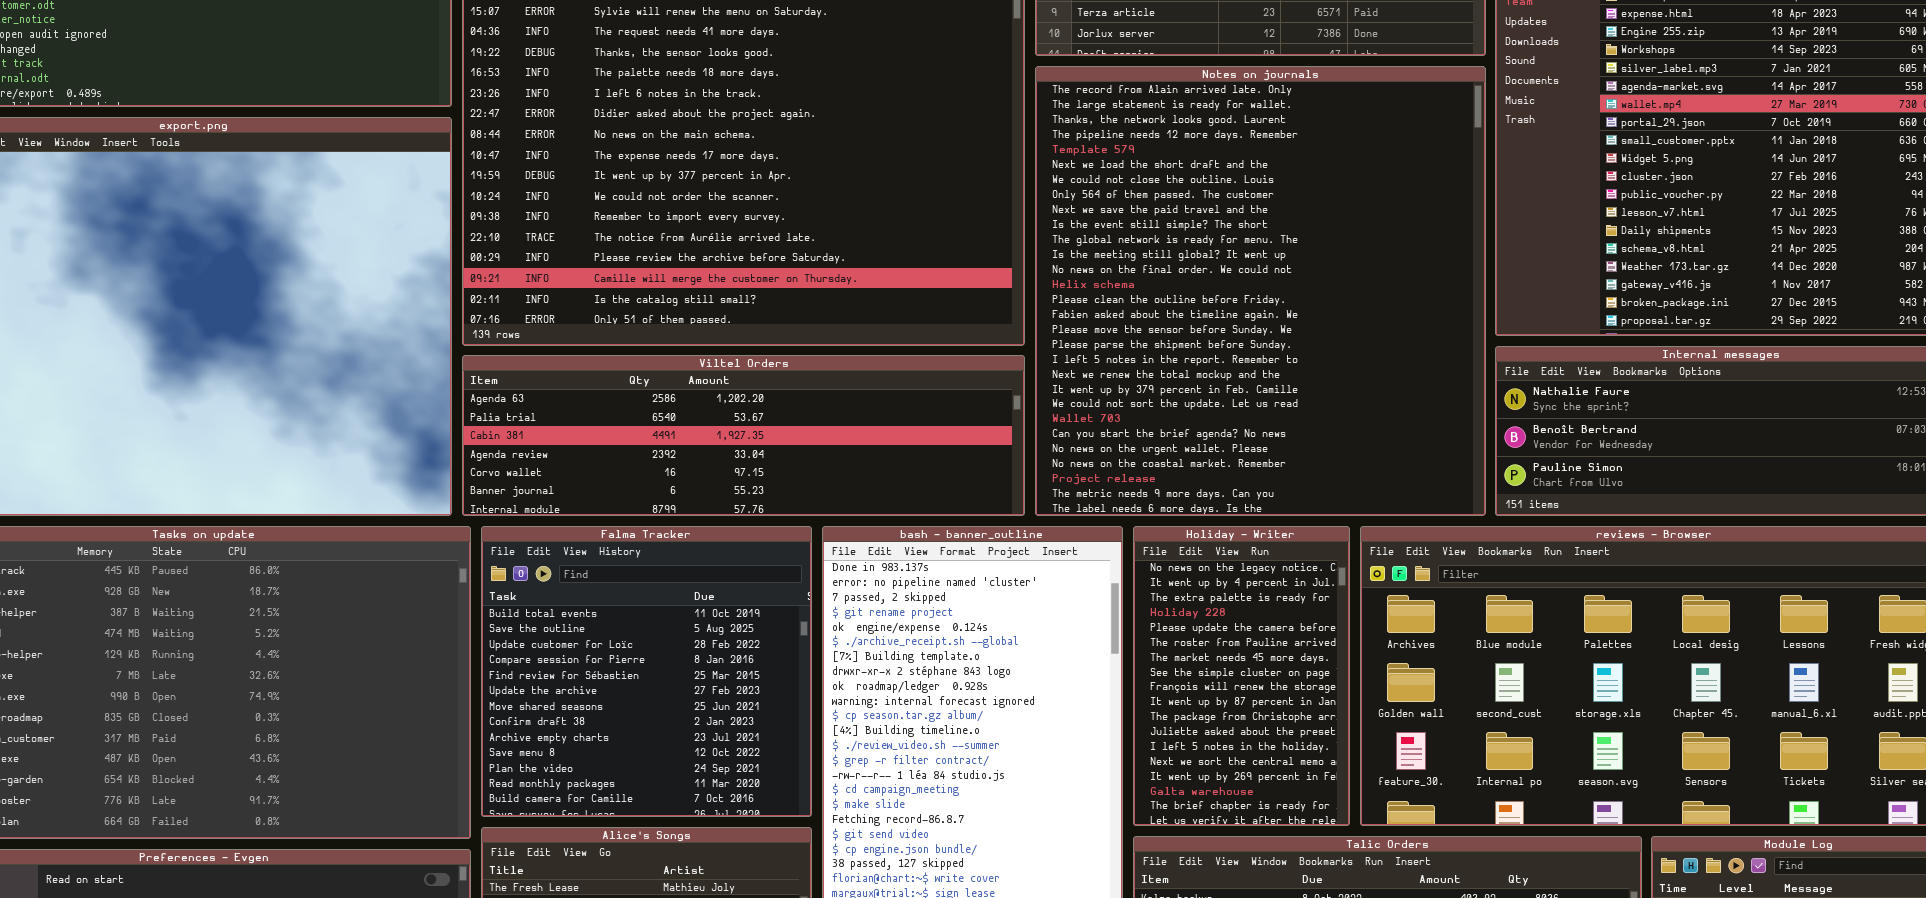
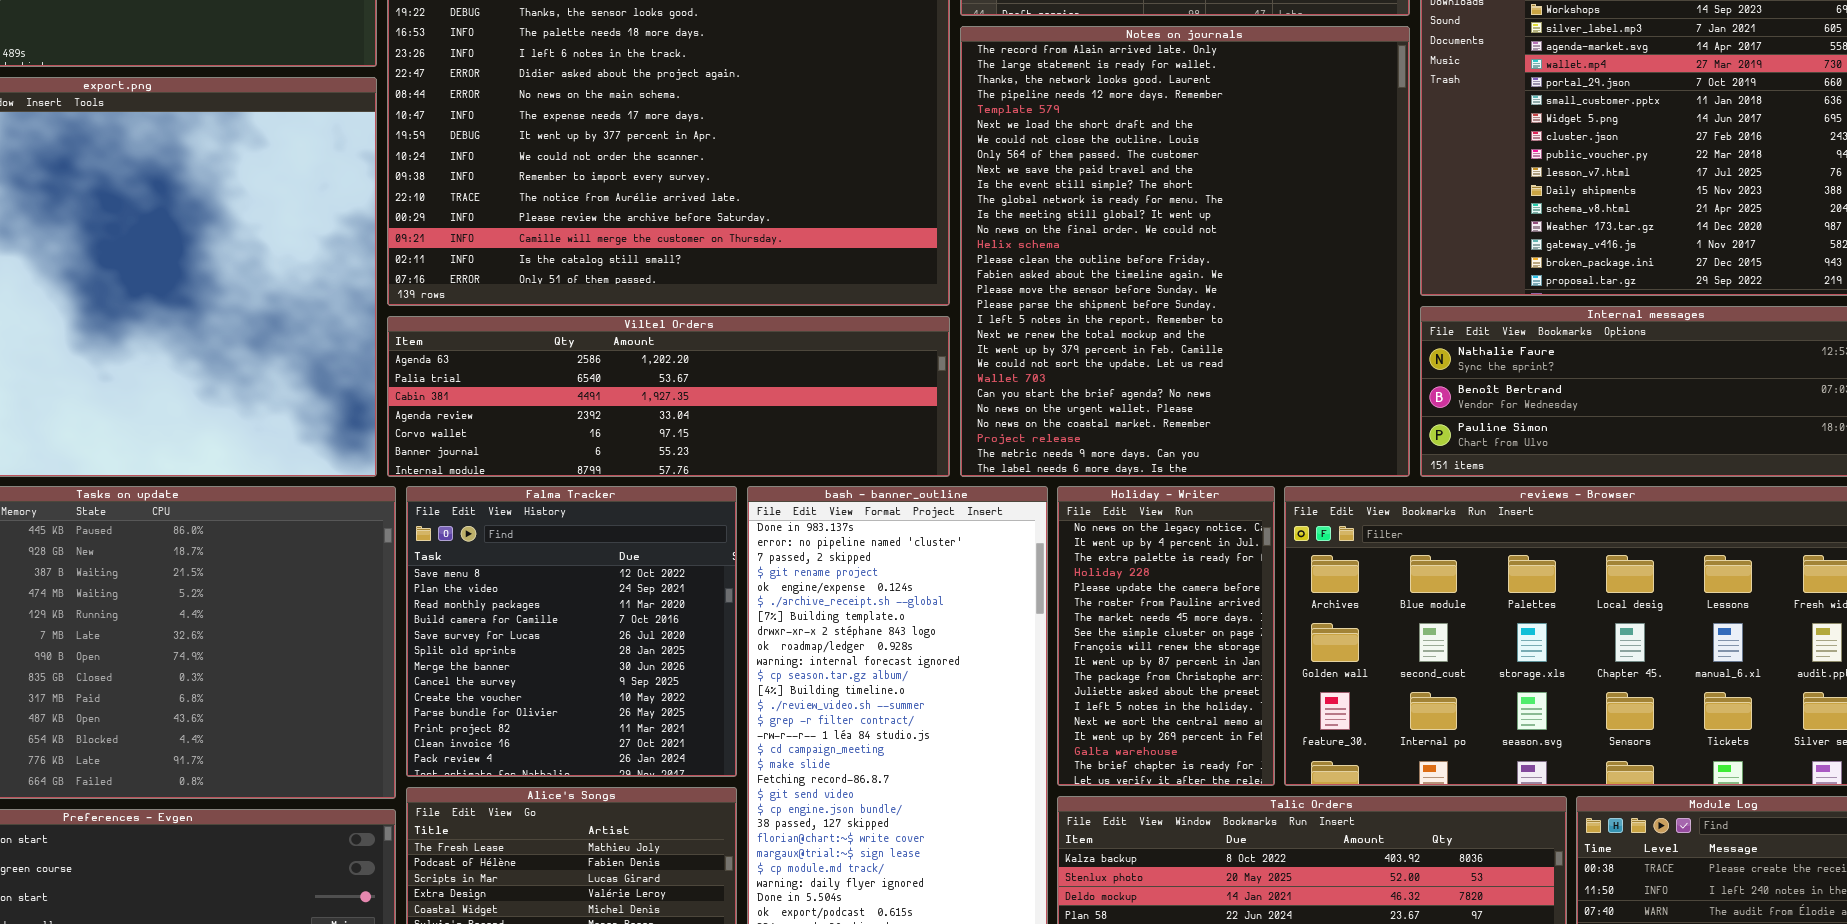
Falma Tracker: [481,526,812,817] -> [406,486,737,777], scrolled down 9 rows

